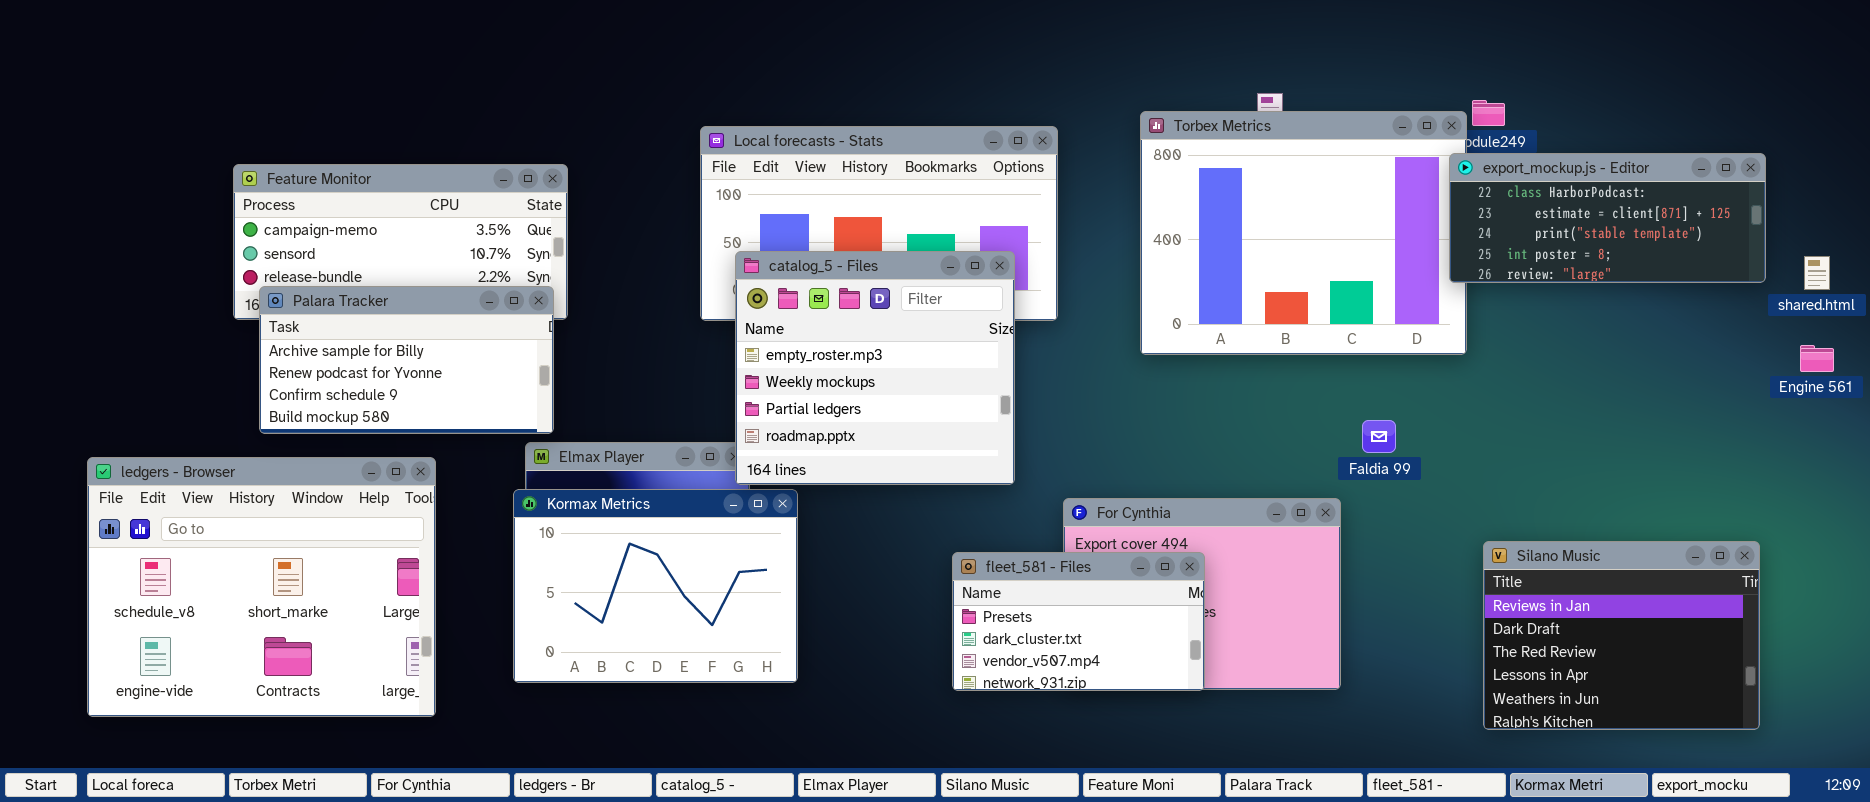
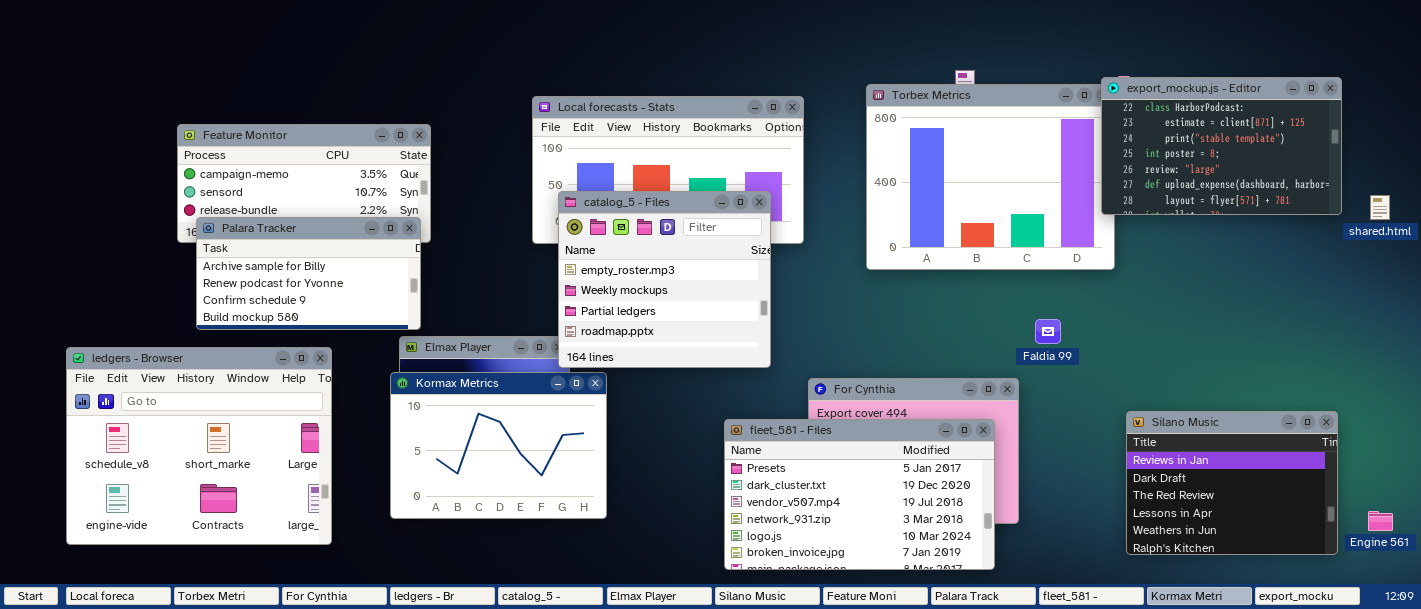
export_mockup.js - Editor: [1449,153,1766,283] -> [1101,77,1342,215], resized
Engine 561: [1800,345,1834,372] -> [1368,511,1393,531], moved
fleet_581 - Files: [952,552,1205,691] -> [724,419,995,570], resized

